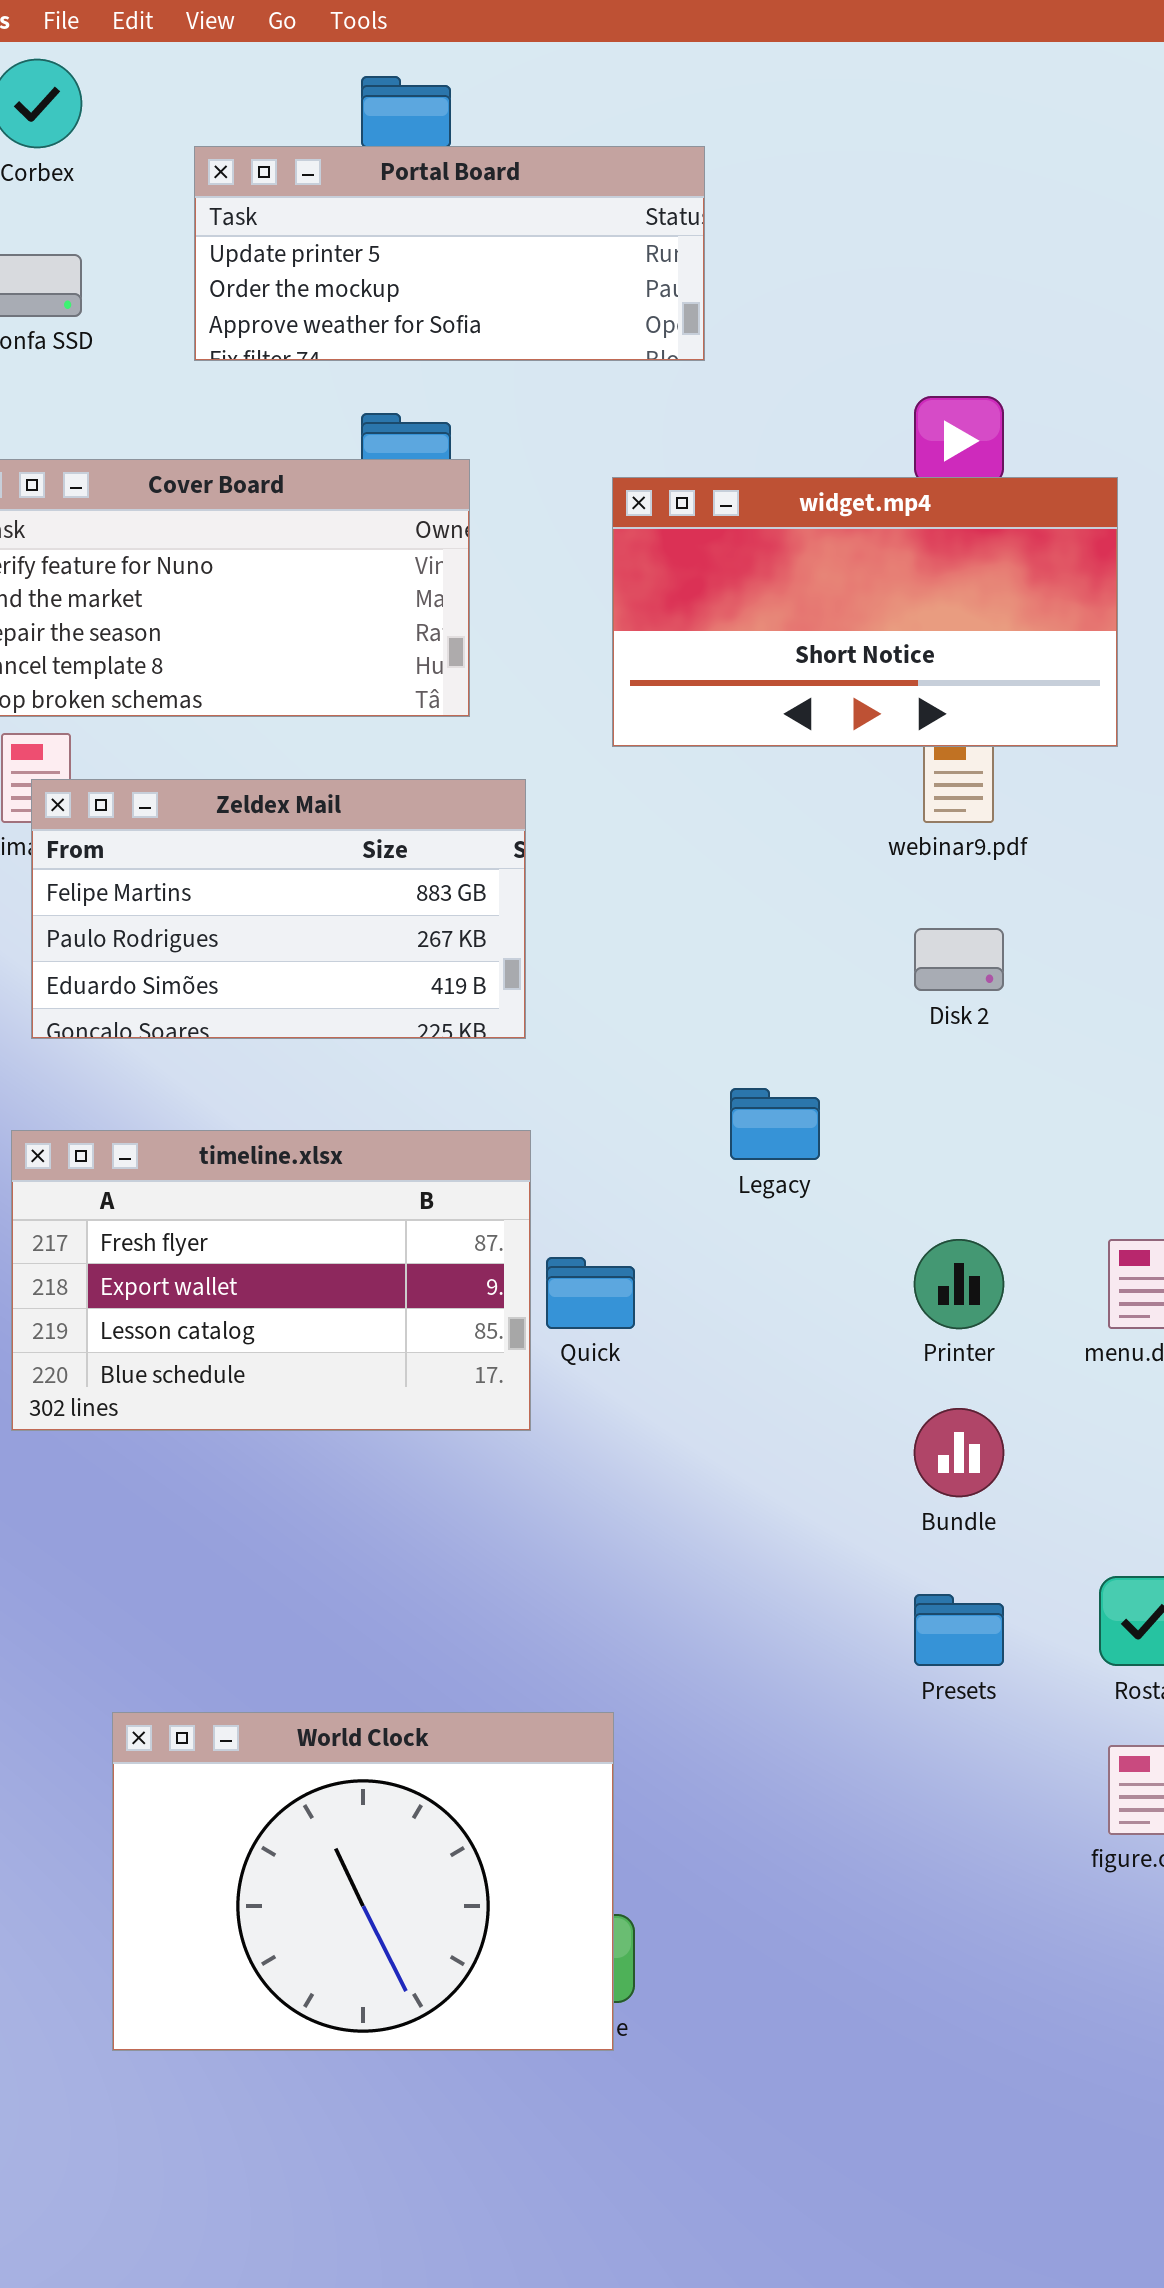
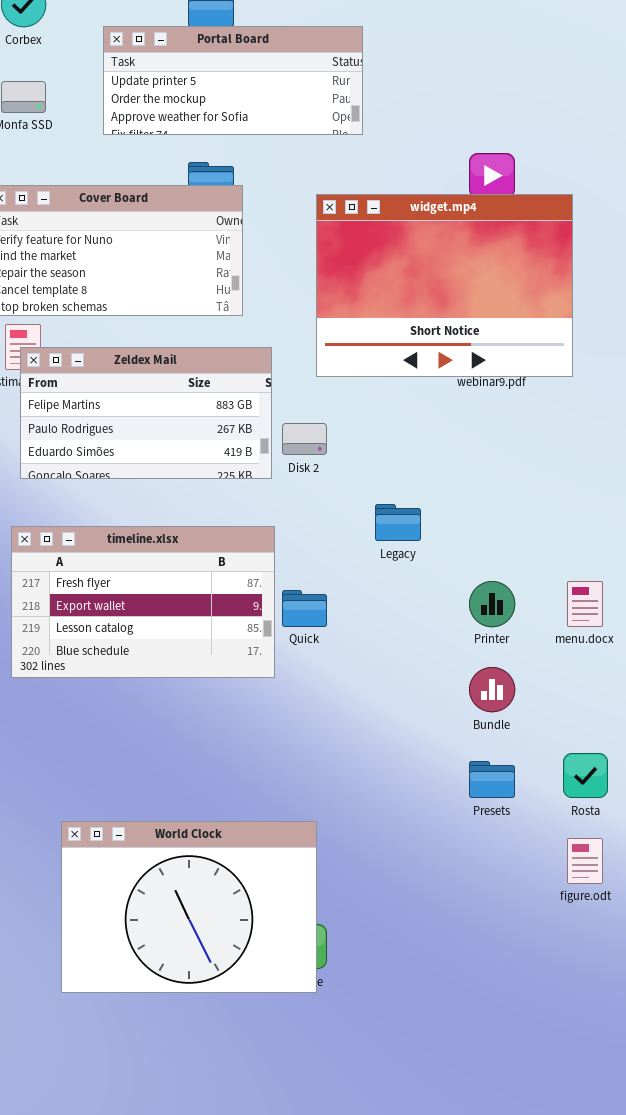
widget.mp4: [612,477,1118,747] -> [316,194,573,377], resized
Disk 2: [914,928,1004,991] -> [282,423,327,455], moved

